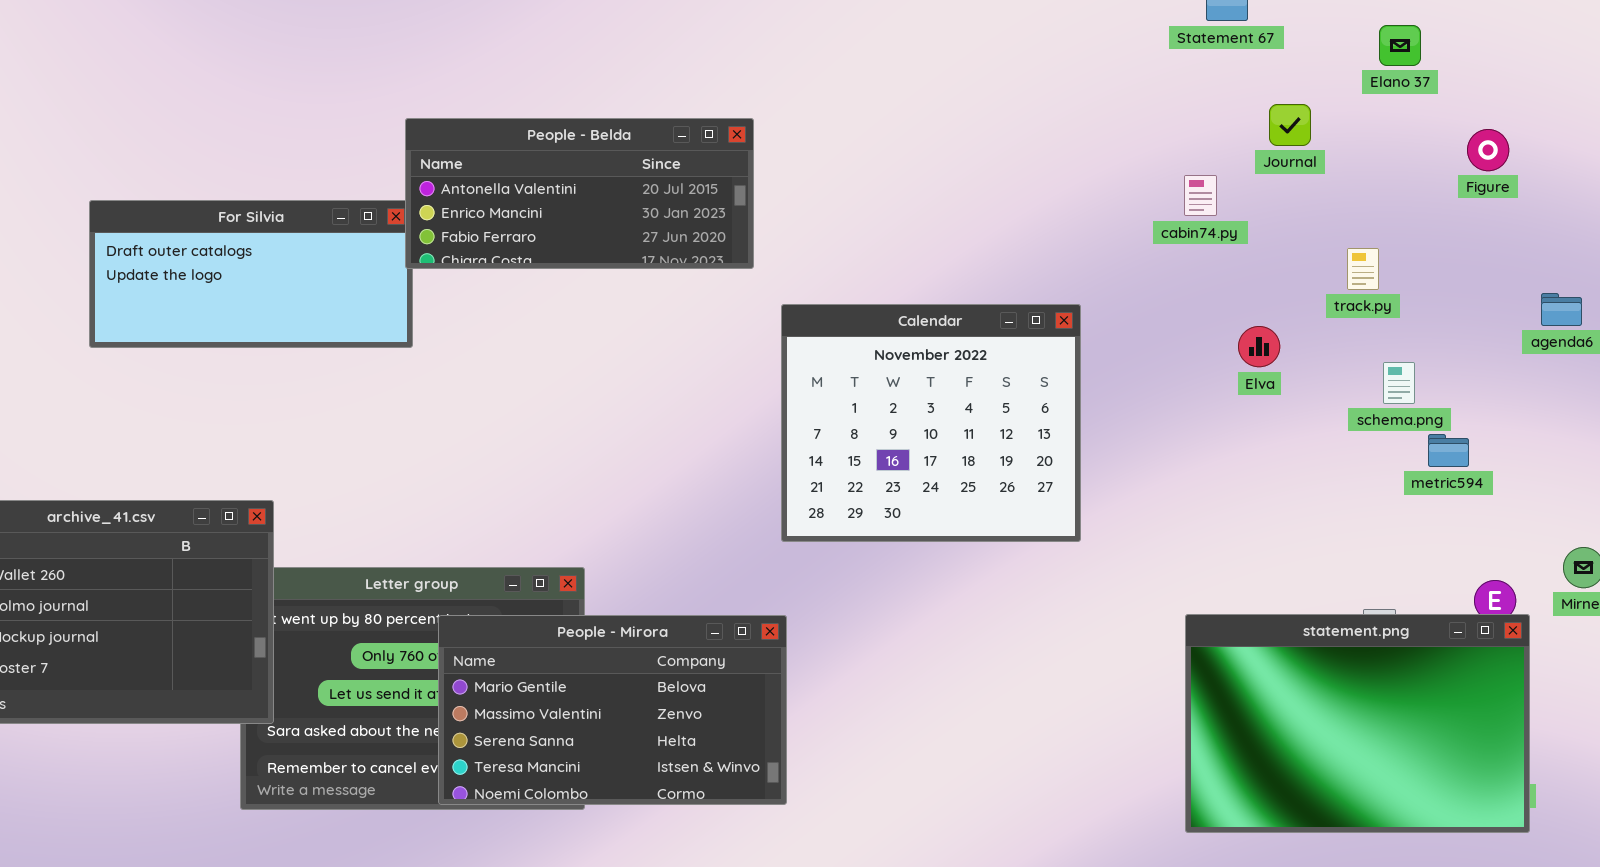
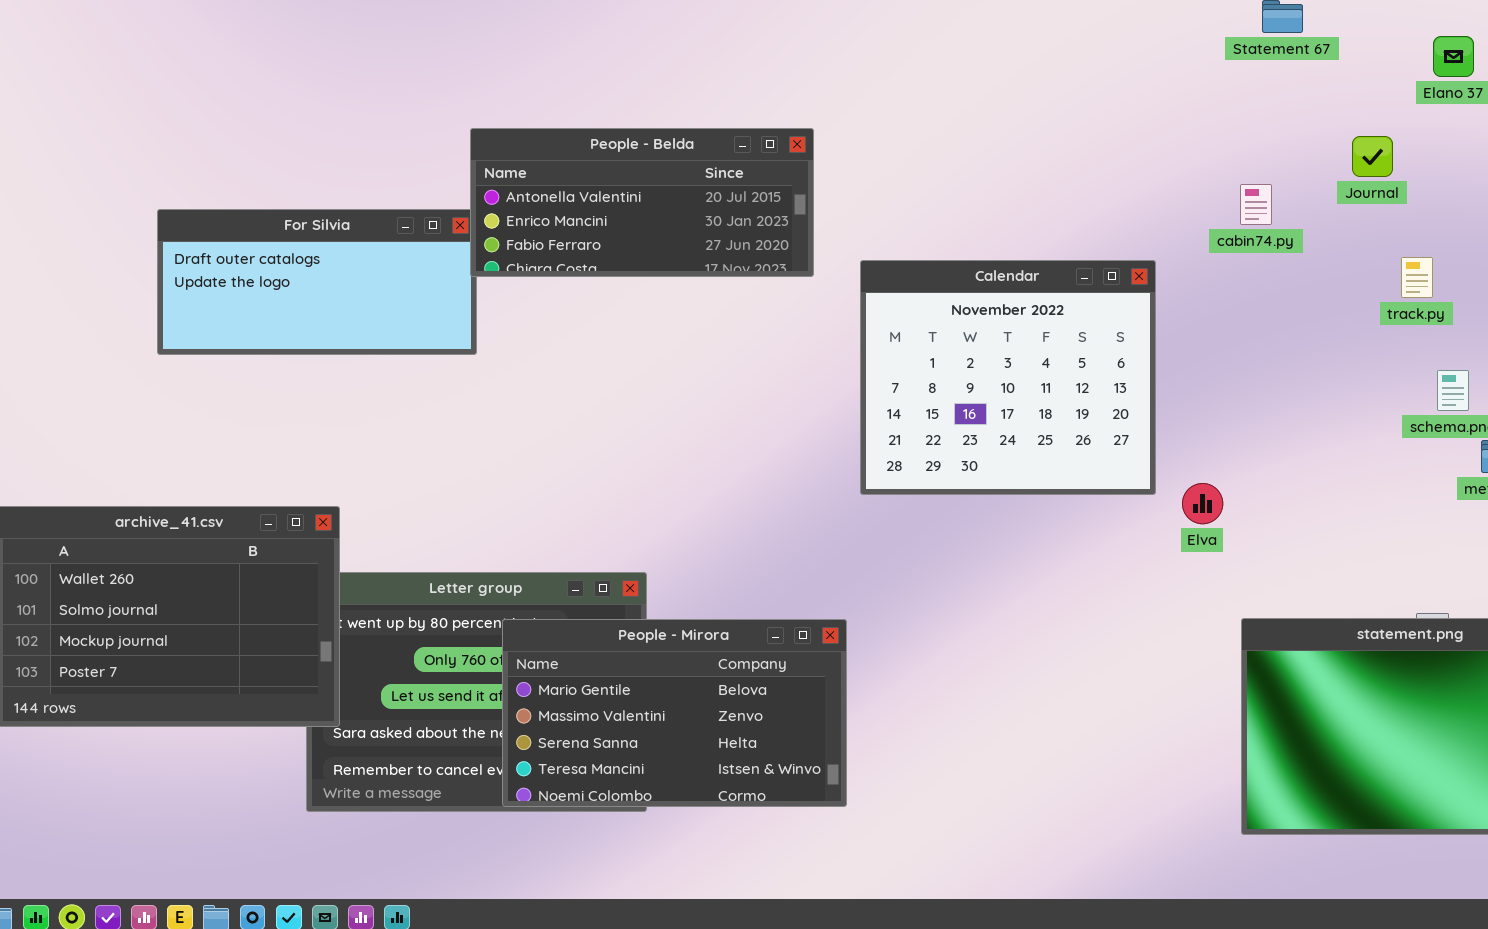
Journal: [1269,104,1311,146] -> [1352,136,1393,177], moved
Calendar: [781,304,1081,542] -> [860,260,1156,495], moved
Elva: [1238,326,1280,367] -> [1182,483,1223,524], moved

